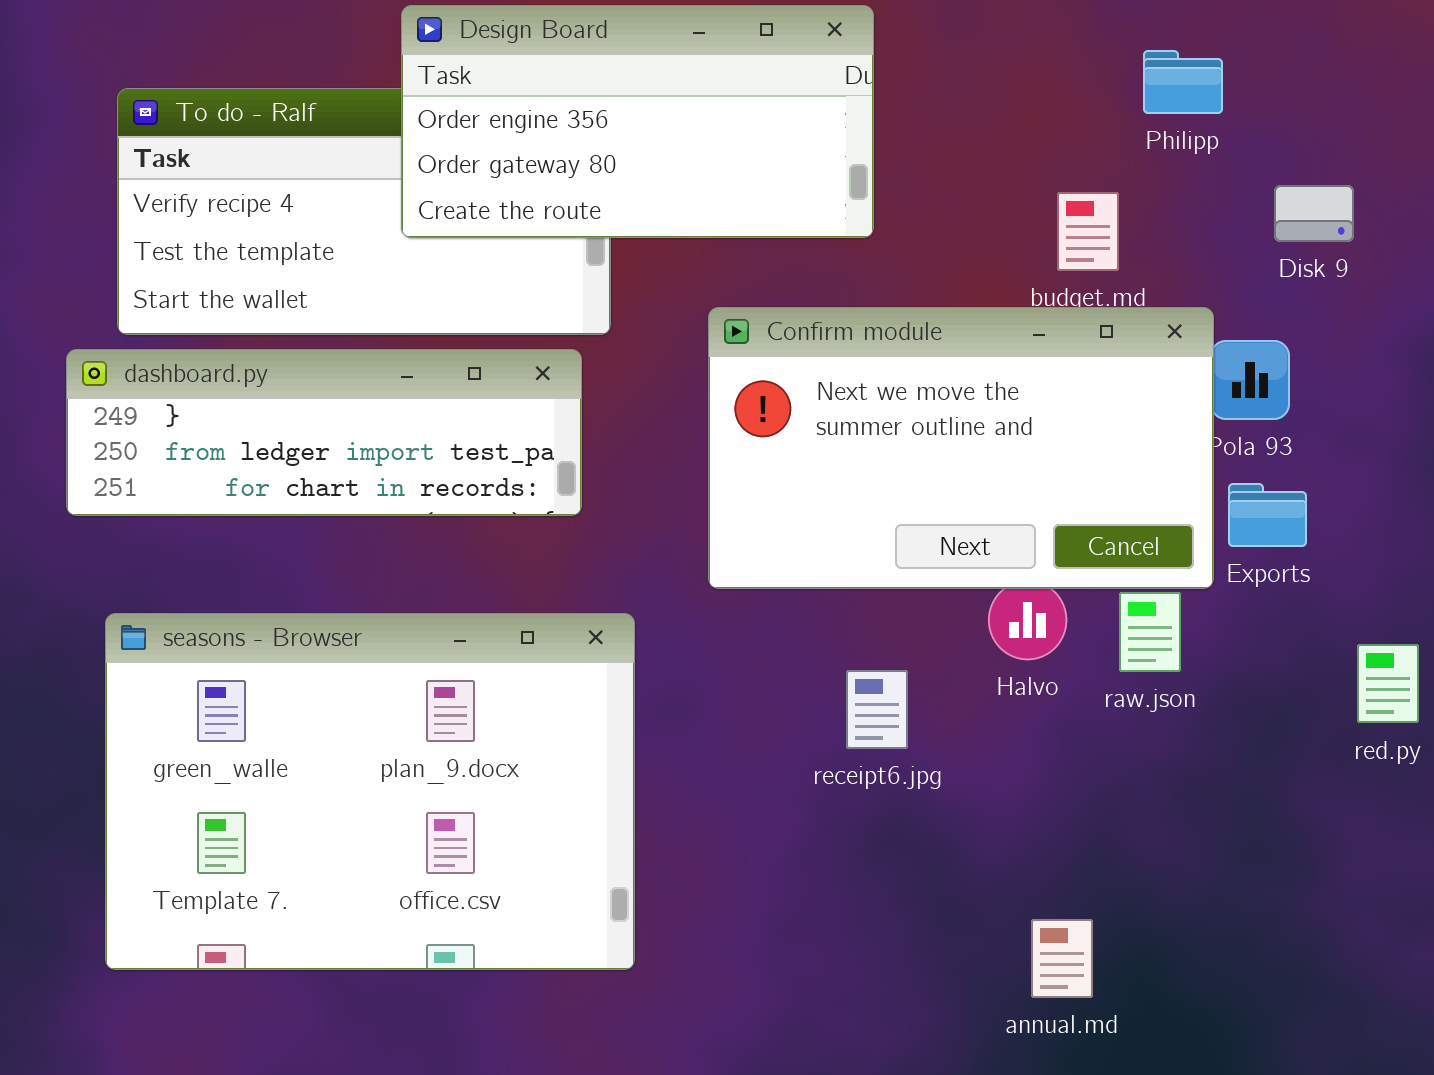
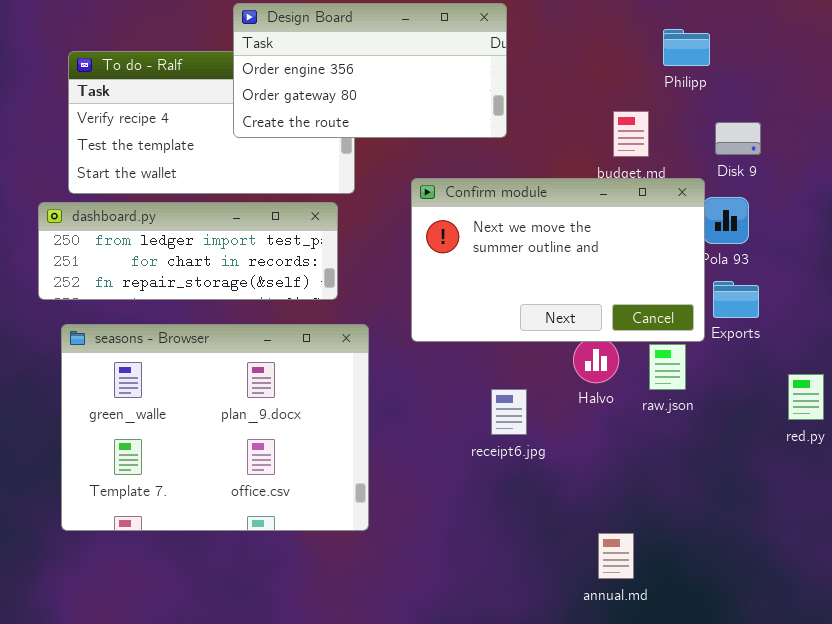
Disk 9: [1274,185,1354,242] -> [715,122,761,155], moved
dashboard.py: [66,349,582,516] -> [38,202,338,300], scrolled down 1 row
seasons - Browser: [105,613,635,970] -> [61,324,369,531], moved

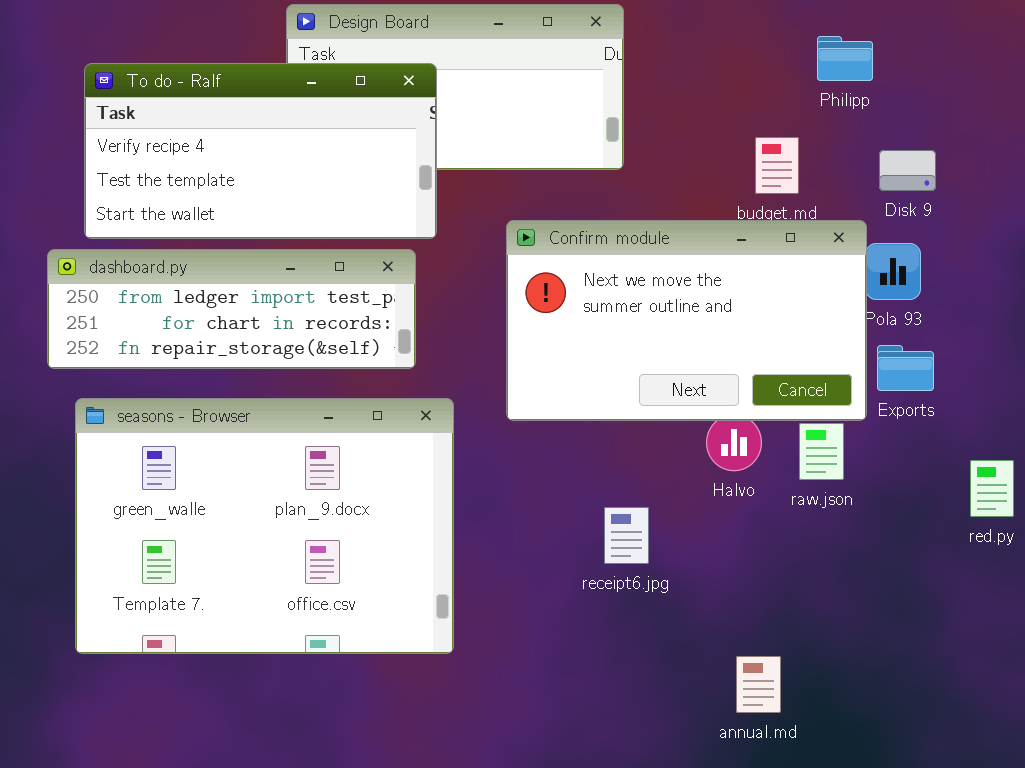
To do - Ralf: [68,51,355,194] -> [84,63,437,239], raised
receipt6.jpg: [491,389,527,435] -> [604,507,649,564], moved

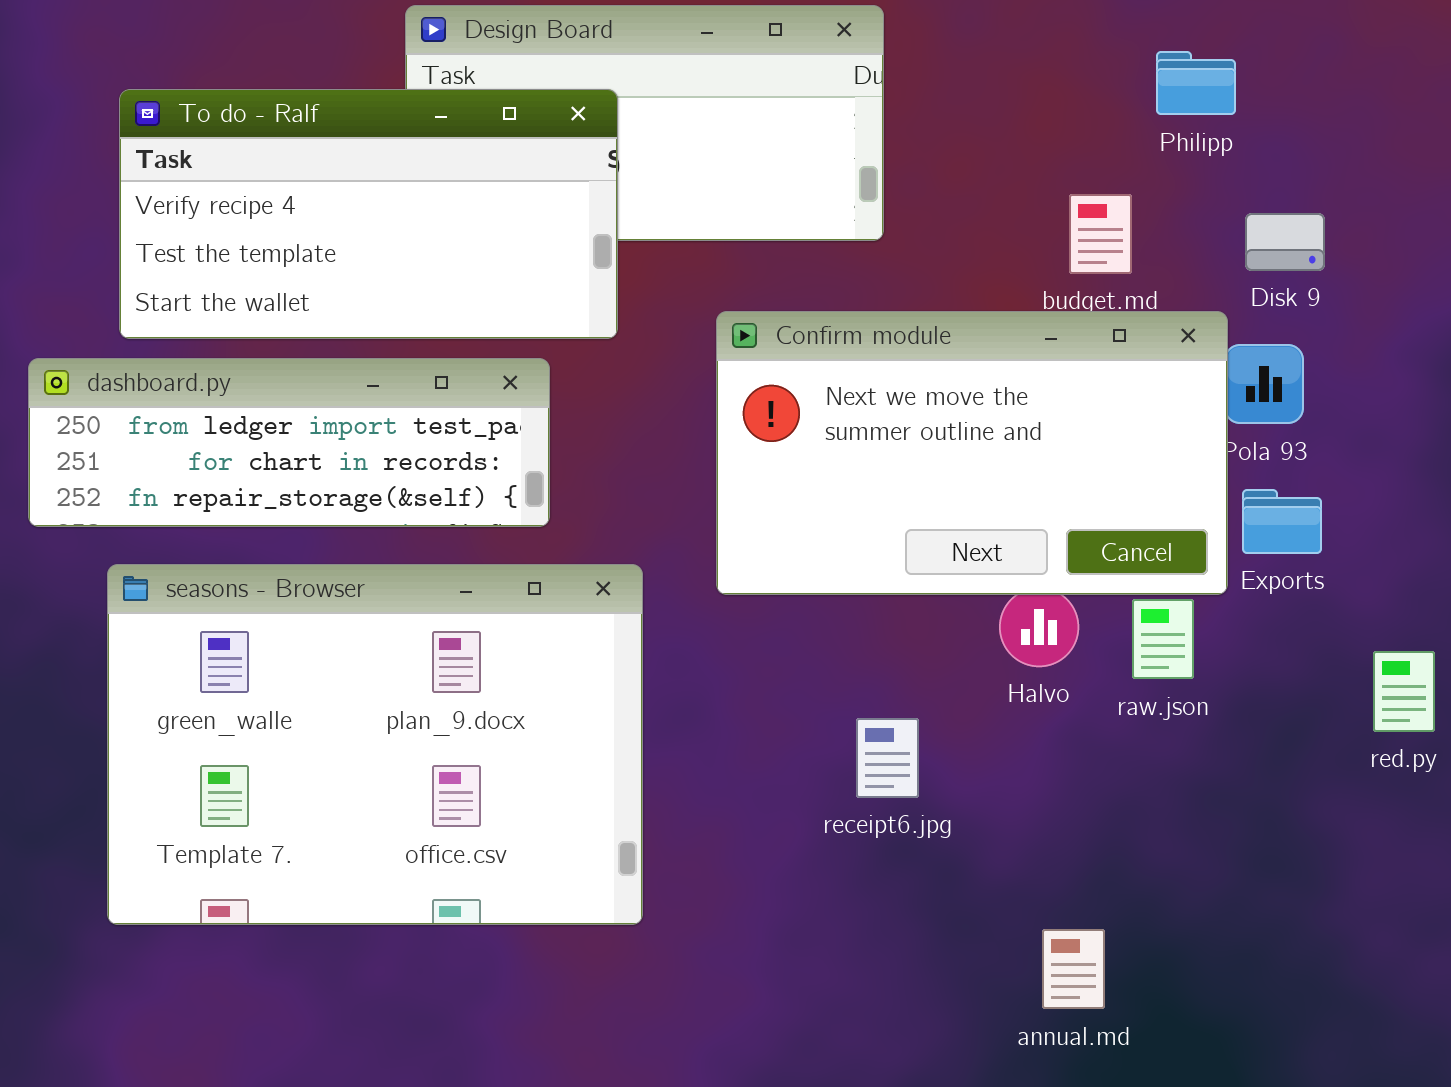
dashboard.py: [47,249,416,369] -> [28,358,550,527], moved

